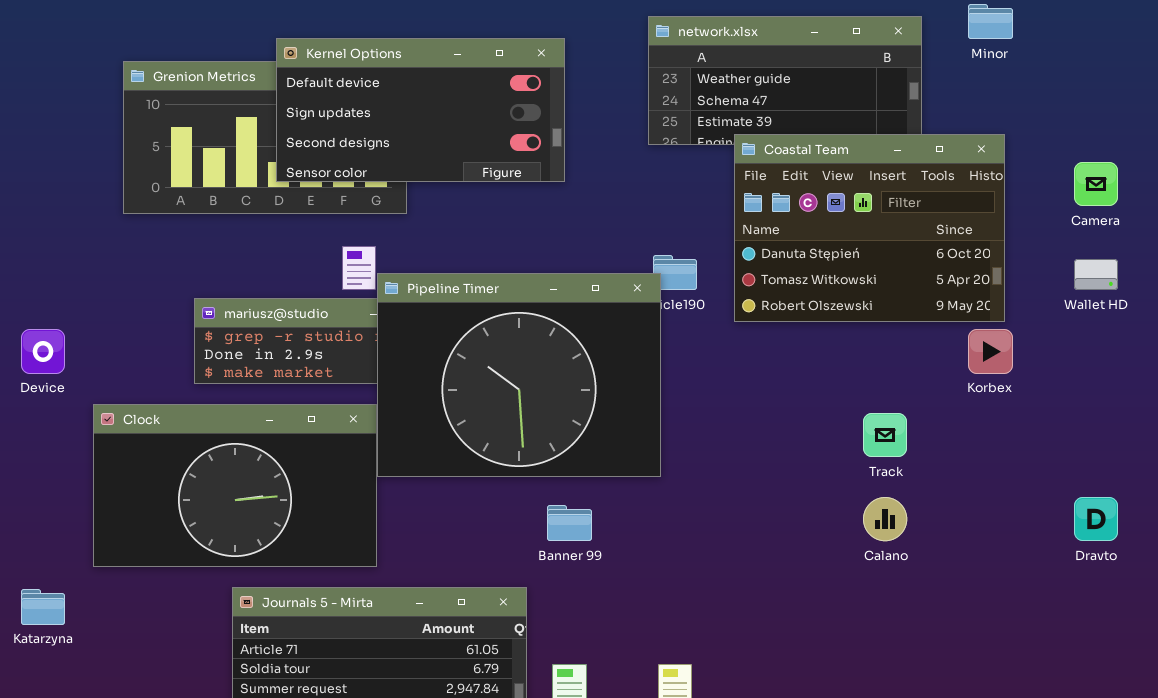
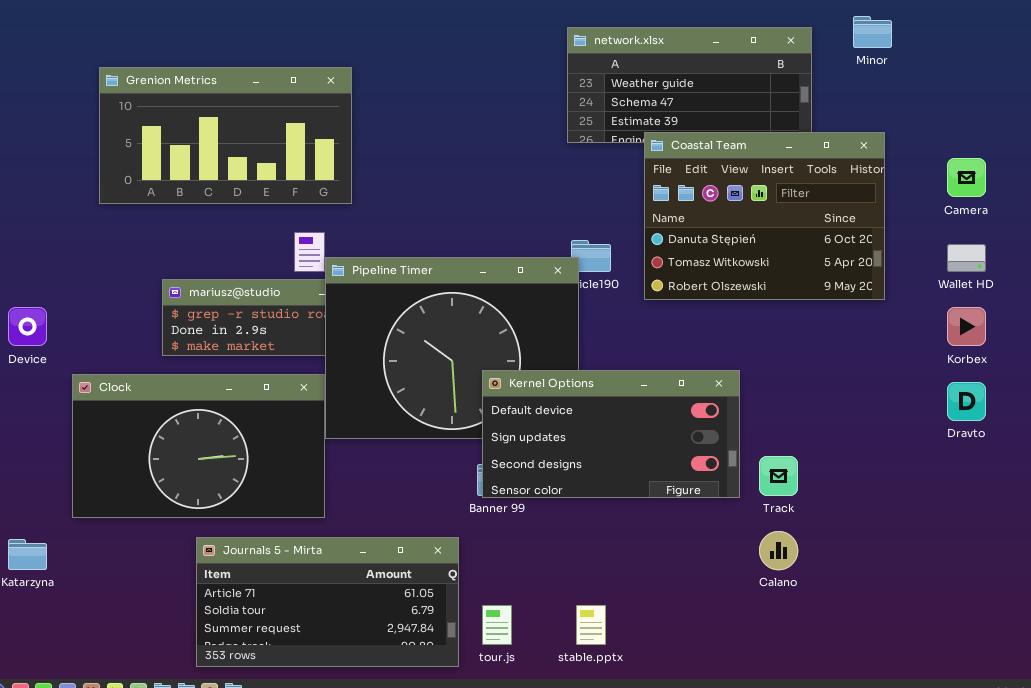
Kernel Options: [276,38,565,182] -> [482,370,740,498], moved
Korbex: [968,329,1013,374] -> [947,307,986,346], moved
Track: [863,413,907,457] -> [759,456,798,496], moved
Calano: [863,497,907,541] -> [759,531,798,570], moved
Dravto: [1074,497,1118,541] -> [947,382,986,421], moved

